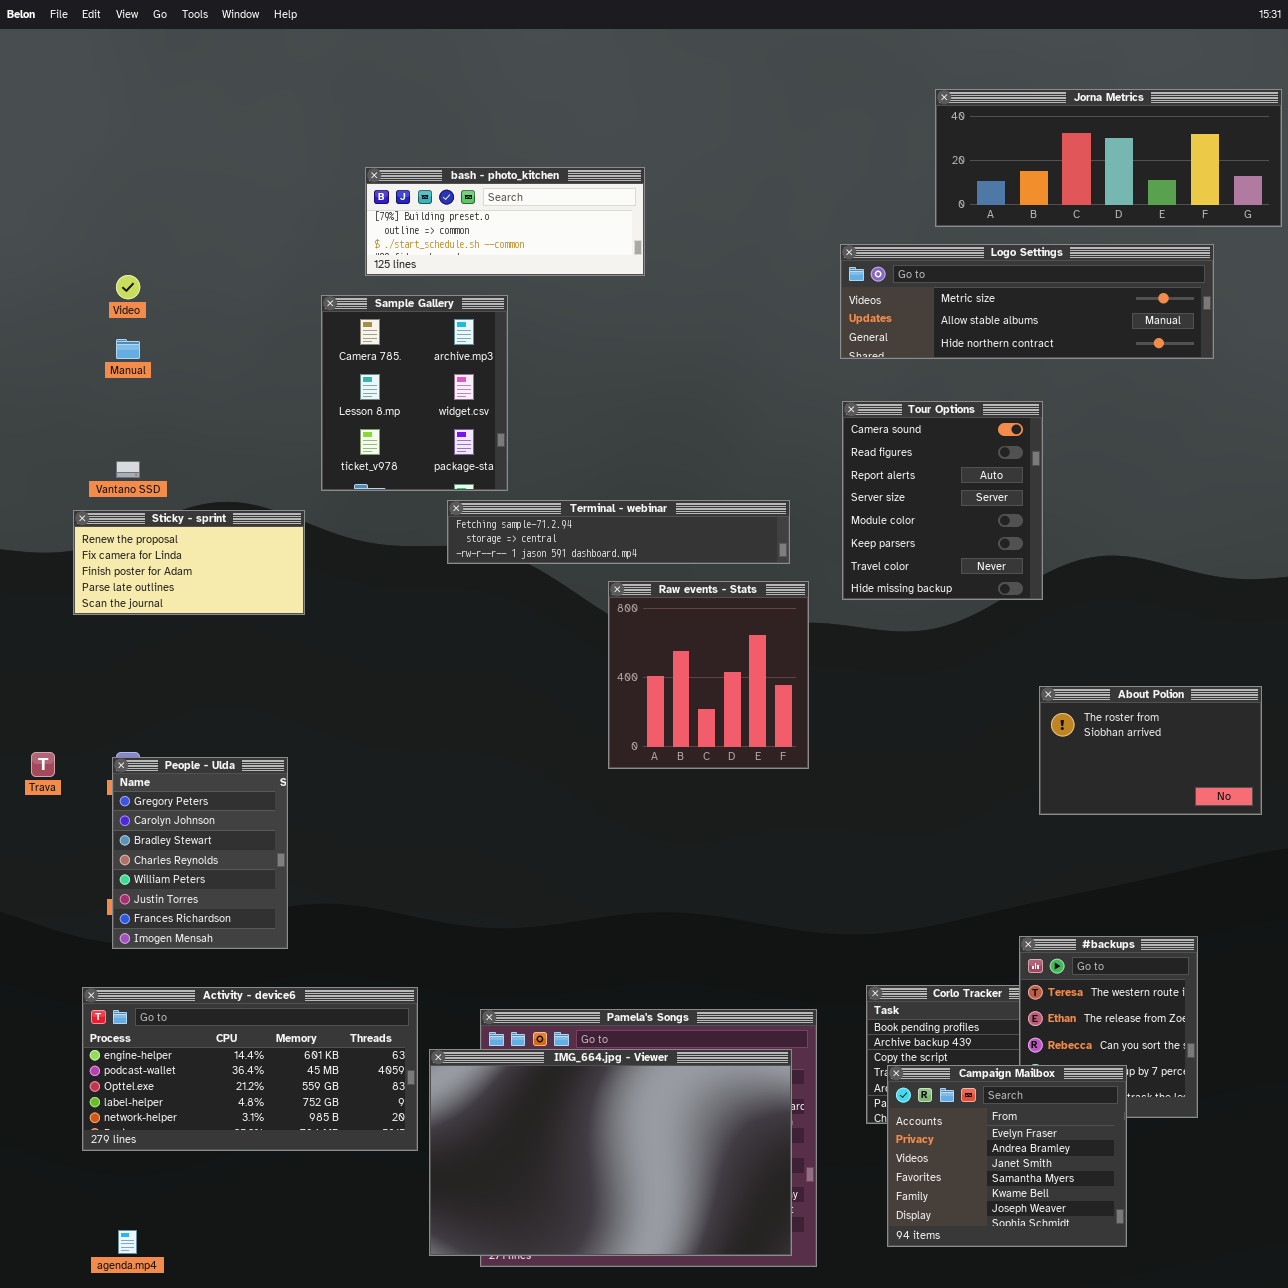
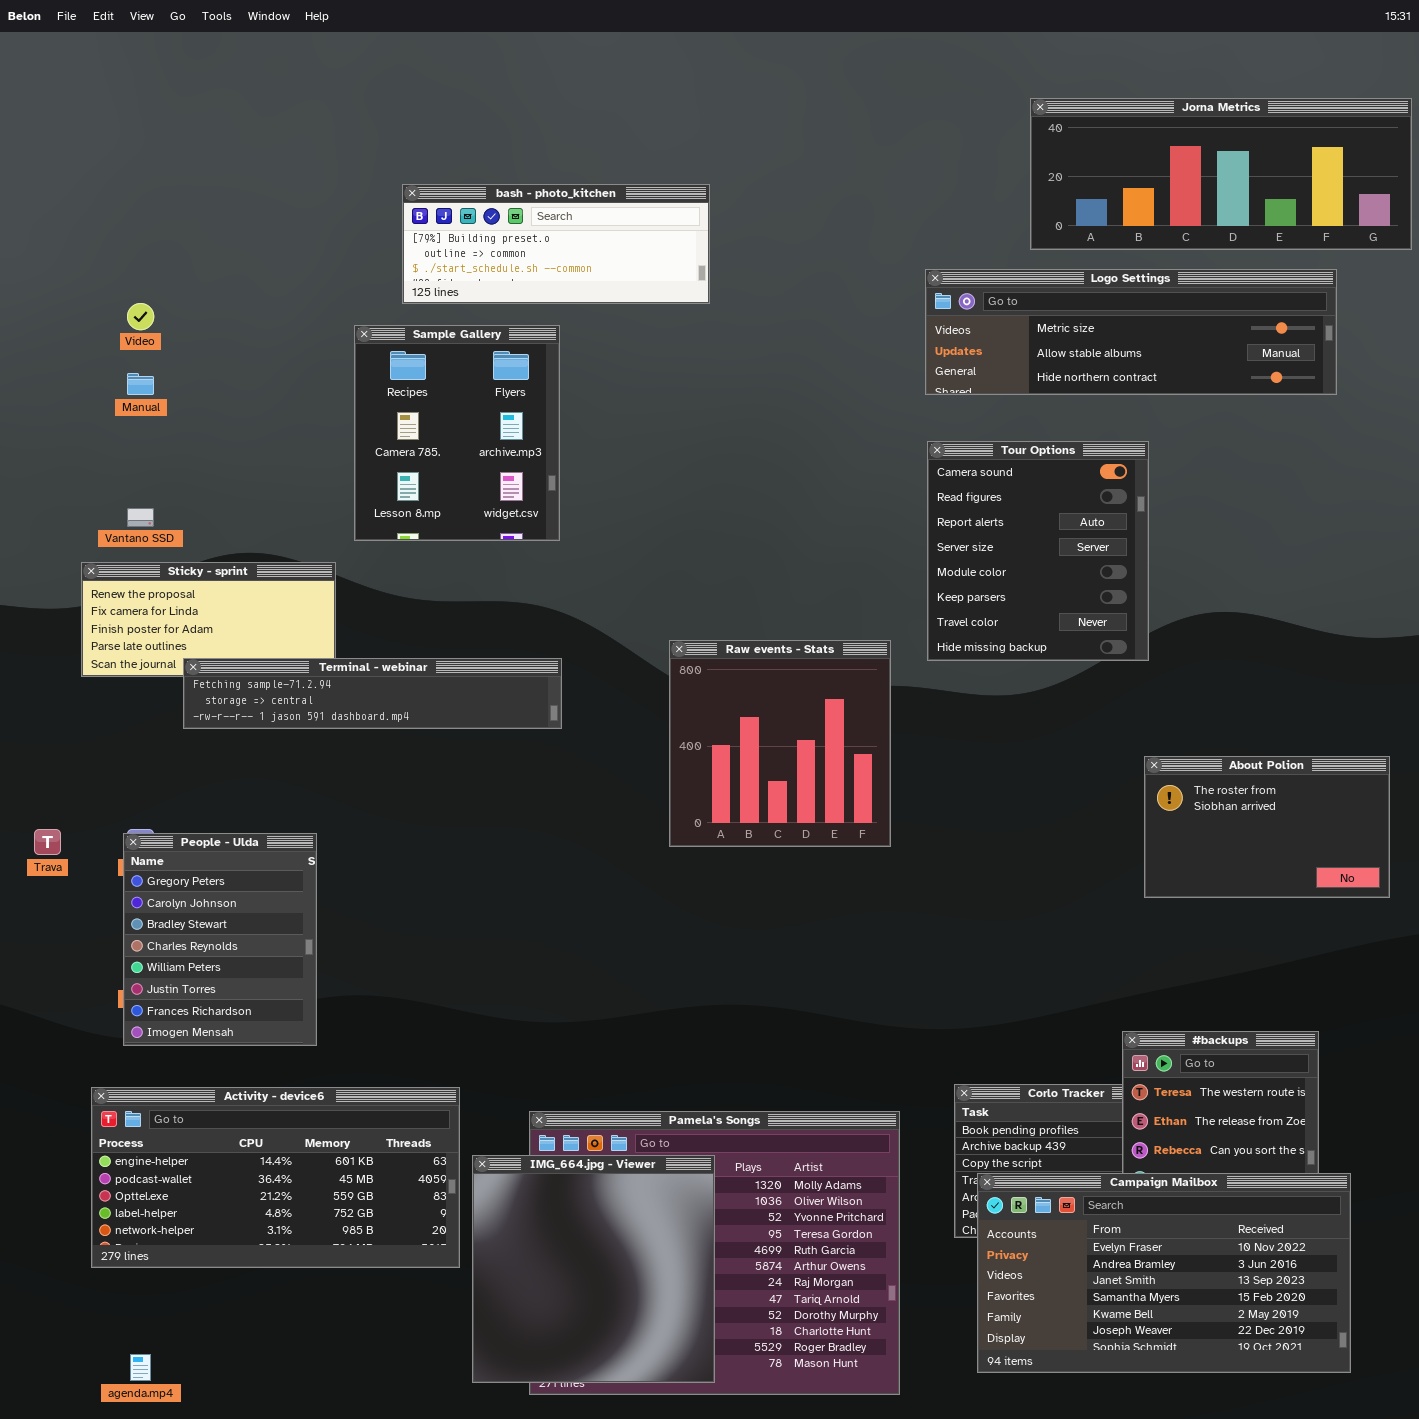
Sample Gallery: [321,295,508,491] -> [354,325,560,541], scrolled up 1 row
Terminal - webinar: [447,500,790,564] -> [183,658,562,729], moved
IMG_664.jpg - Viewer: [429,1049,792,1256] -> [472,1155,715,1383], resized
Campaign Mailbox: [887,1065,1127,1247] -> [977,1173,1351,1373], resized

